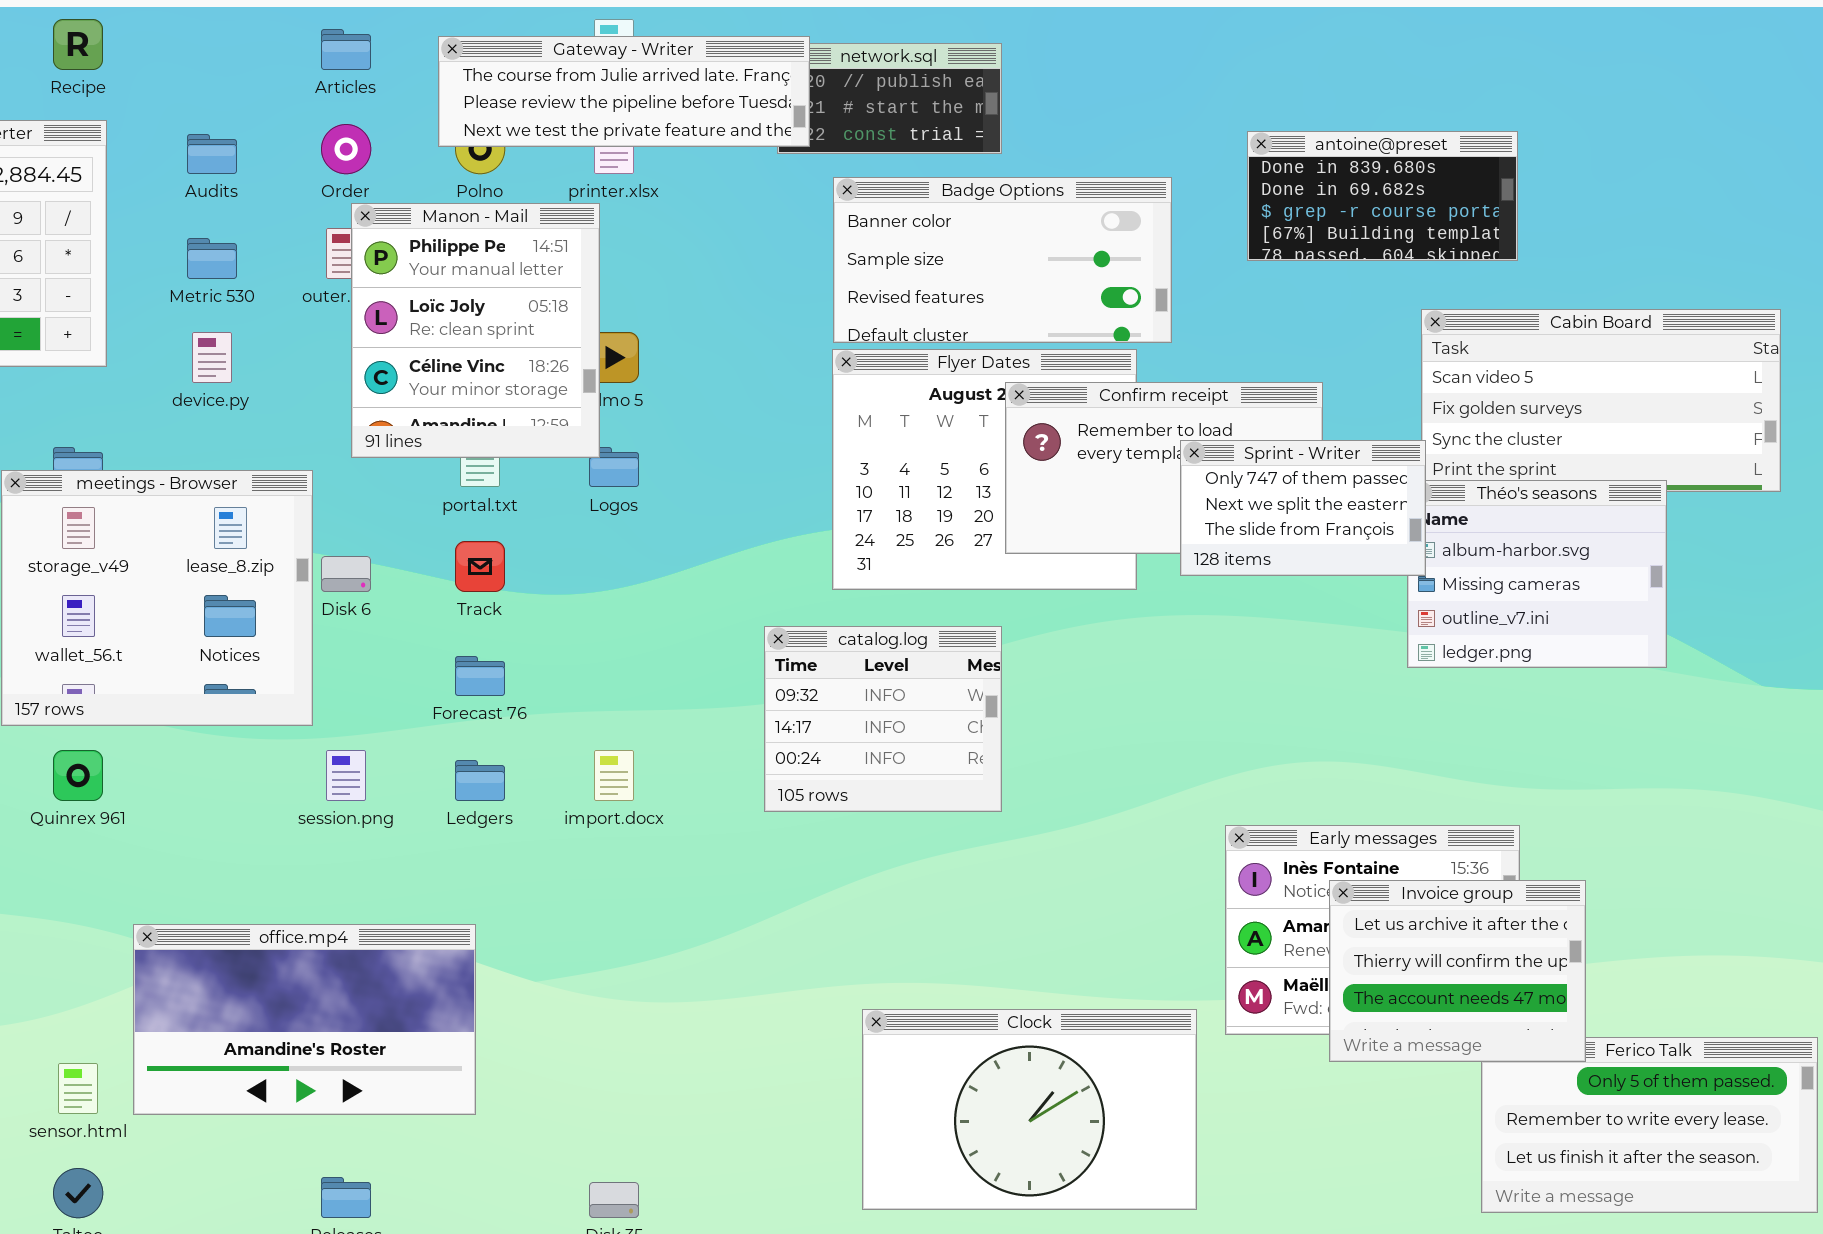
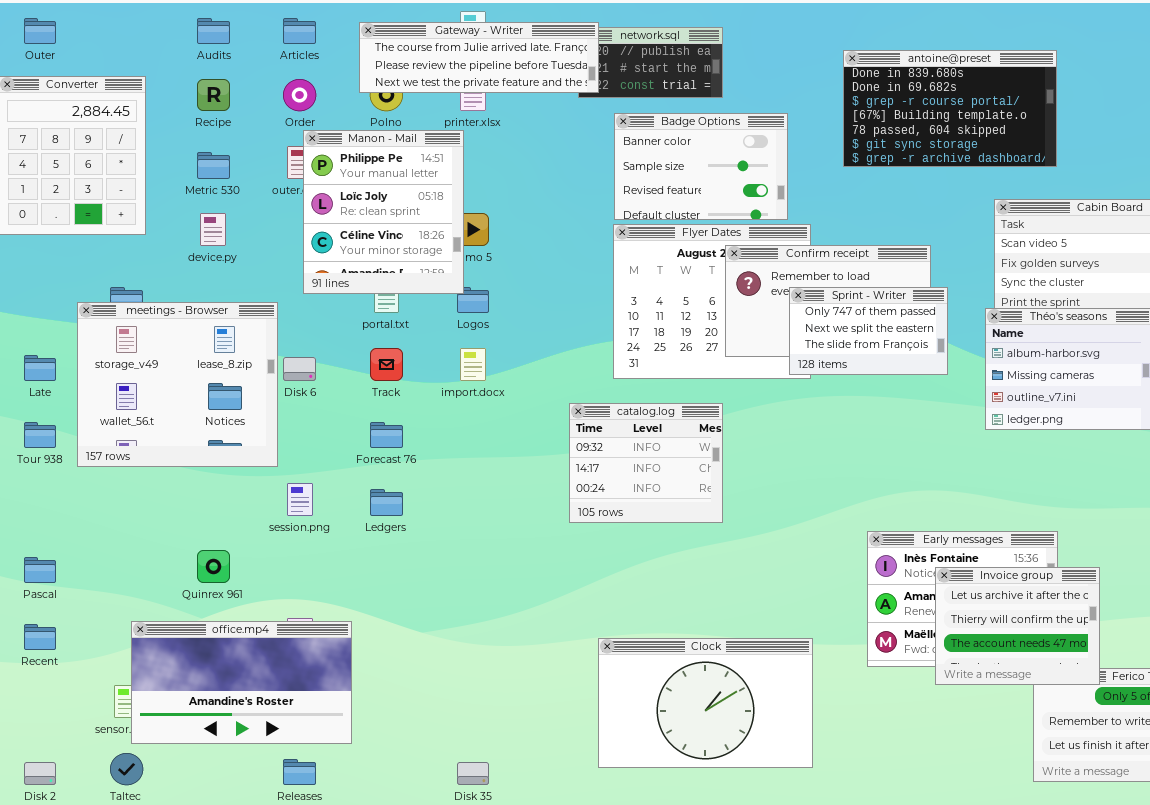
Recipe: [53,19,103,70] -> [197,79,230,111], moved
antoine@preset: [1247,131,1518,261] -> [843,50,1057,167], resized
Audits: [187,134,237,174] -> [197,18,230,44], moved
Badge Options: [833,177,1172,343] -> [614,113,788,220], resized
Sprint - Writer: [1180,440,1426,576] -> [789,287,948,375], moved
Quinrex 961: [53,750,103,801] -> [197,550,230,583], moved
import.docx: [594,750,634,801] -> [460,348,486,381], moved
office.mp4: [133,924,476,1115] -> [131,621,352,744], moved
Clock: [862,1009,1197,1210] -> [598,638,813,768], moved

